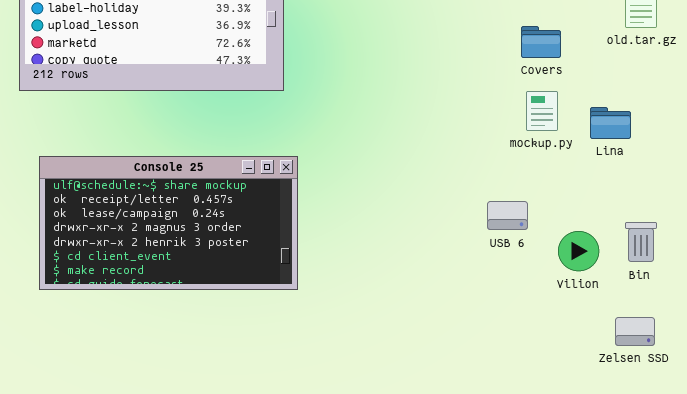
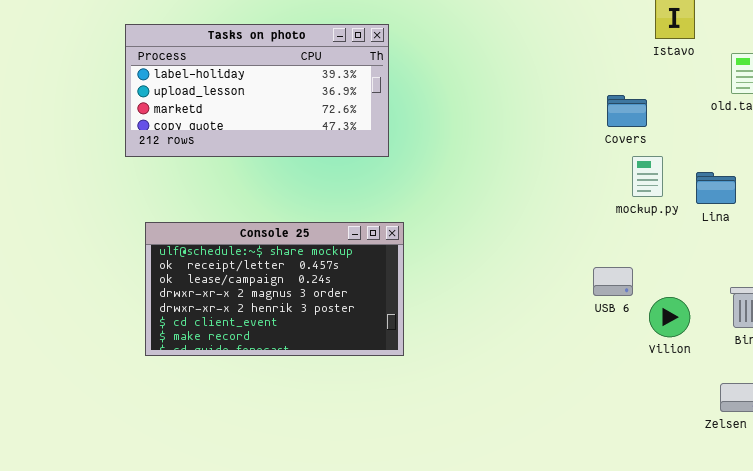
Covers: [521,26,561,58] -> [607,95,647,127], moved
Vilion: [558,231,599,271] -> [649,297,690,337], moved

